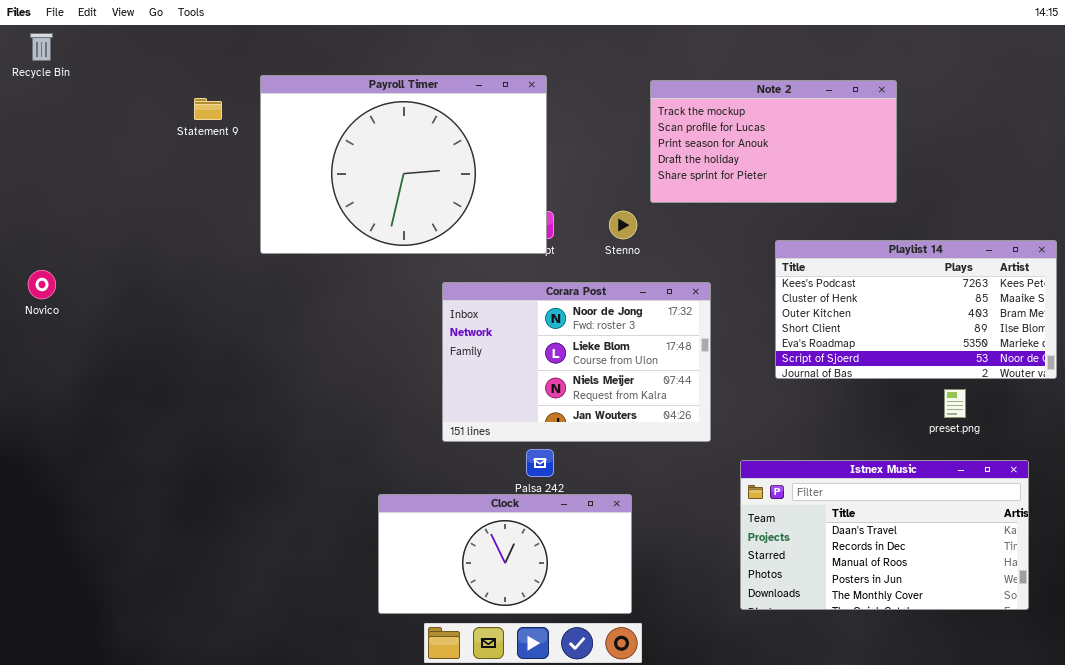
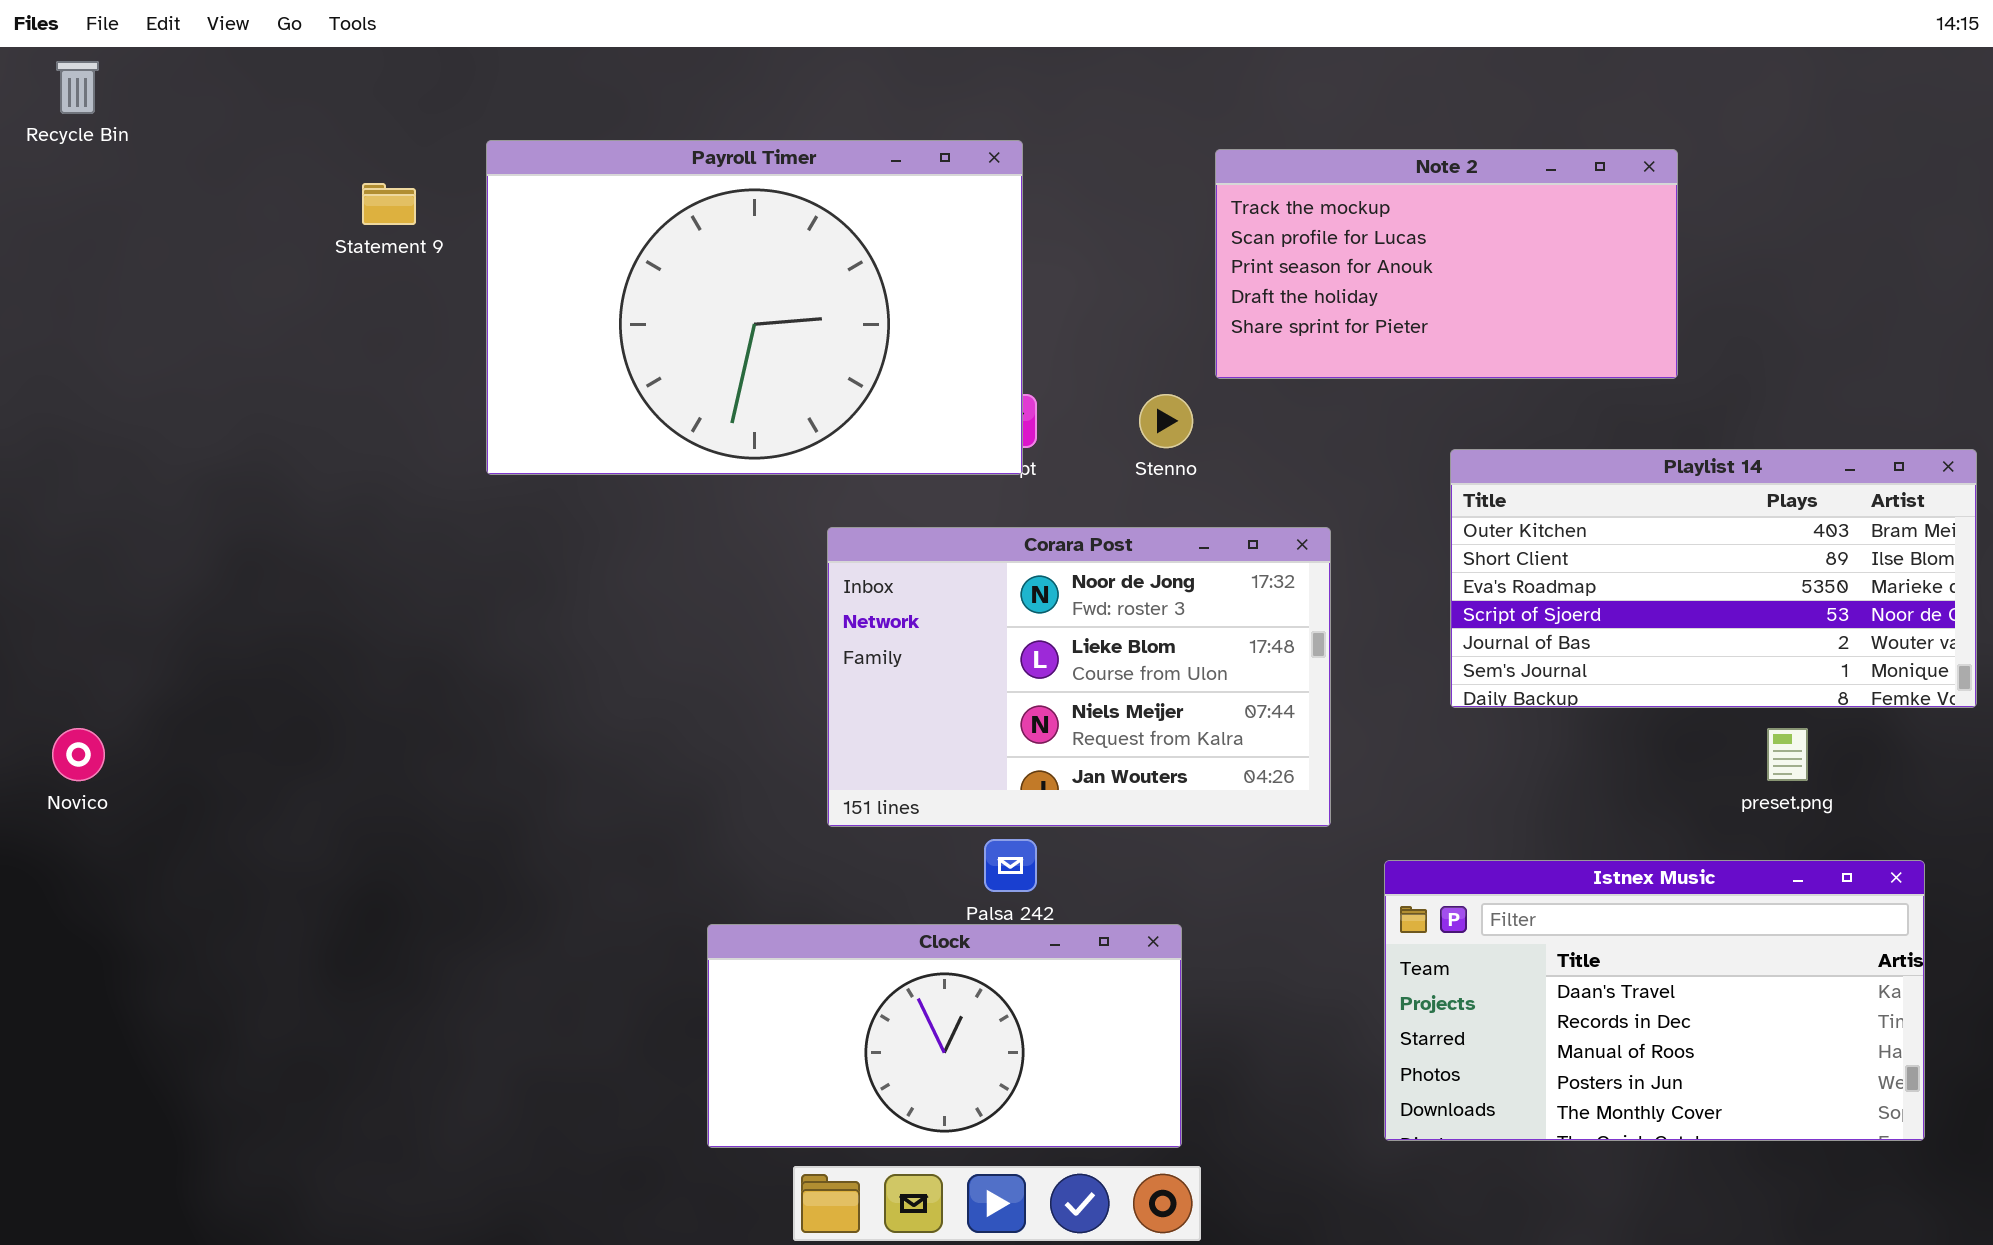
Playlist 14: [775,240,1057,379] -> [1450,449,1977,708], scrolled down 2 rows
Novico: [28,270,56,299] -> [52,728,105,781], moved

